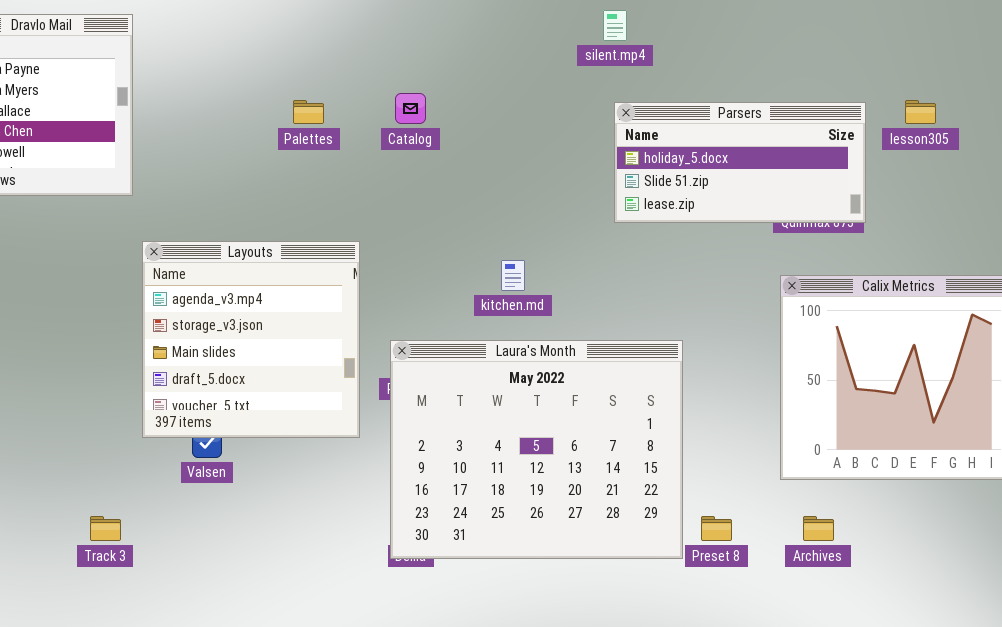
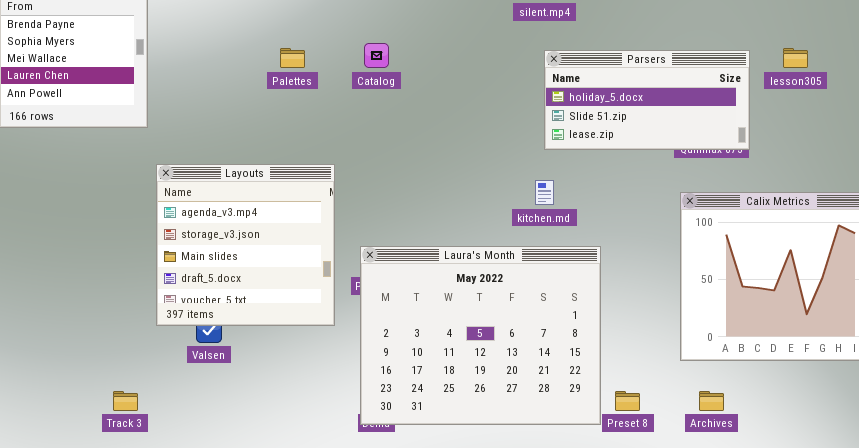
kitchen.md: [501,260,525,291] -> [535,180,554,205], moved

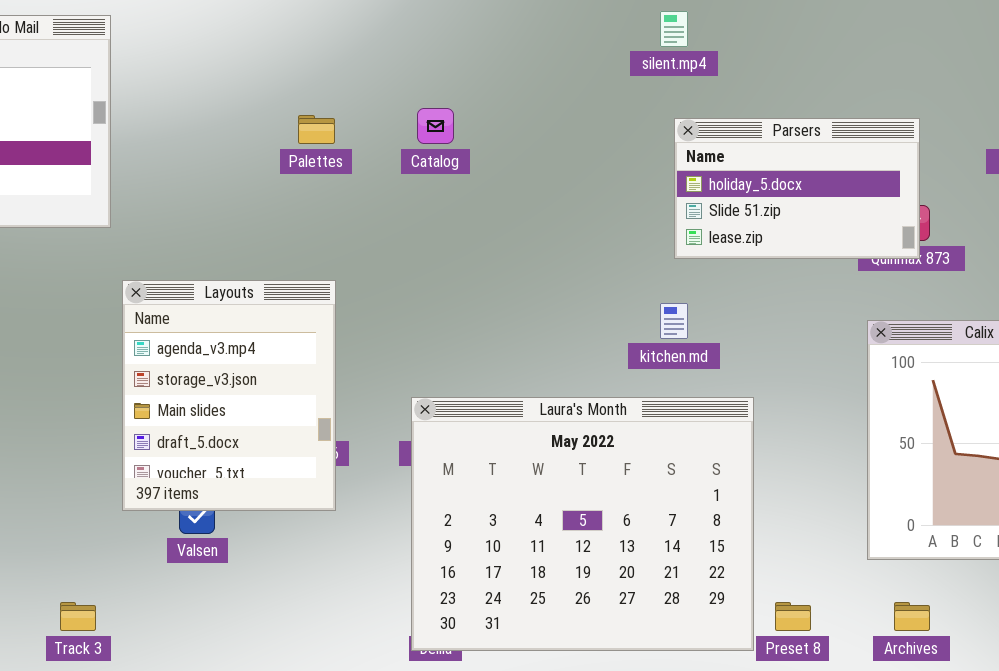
Parsers: [544,50,750,150] -> [674,118,920,259], resized
Layouts: [156,164,335,326] -> [122,280,336,511], resized

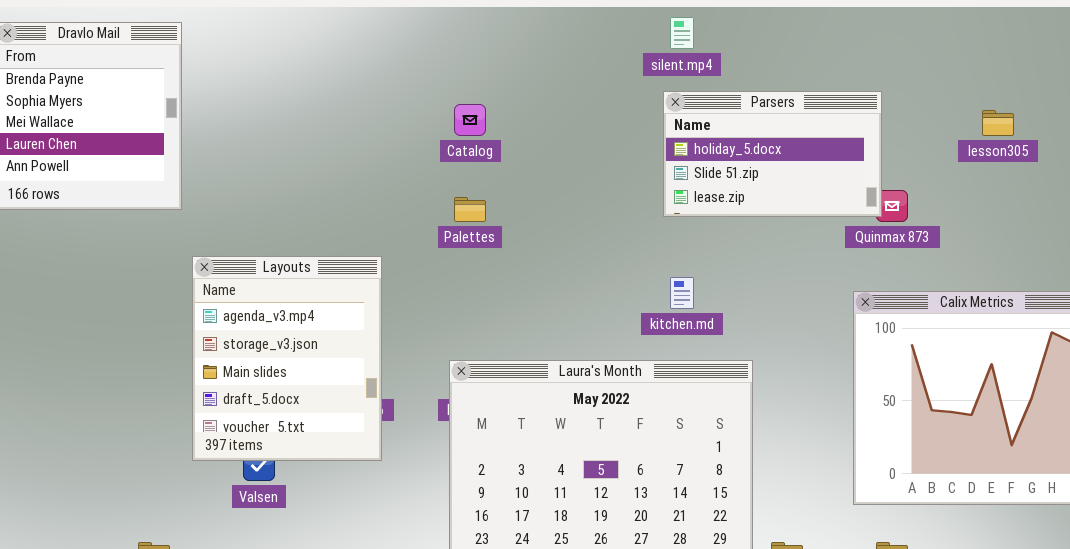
Palettes: [298,115,335,144] -> [454,197,486,222], moved
Parsers: [674,118,920,259] -> [663,91,882,217], moved

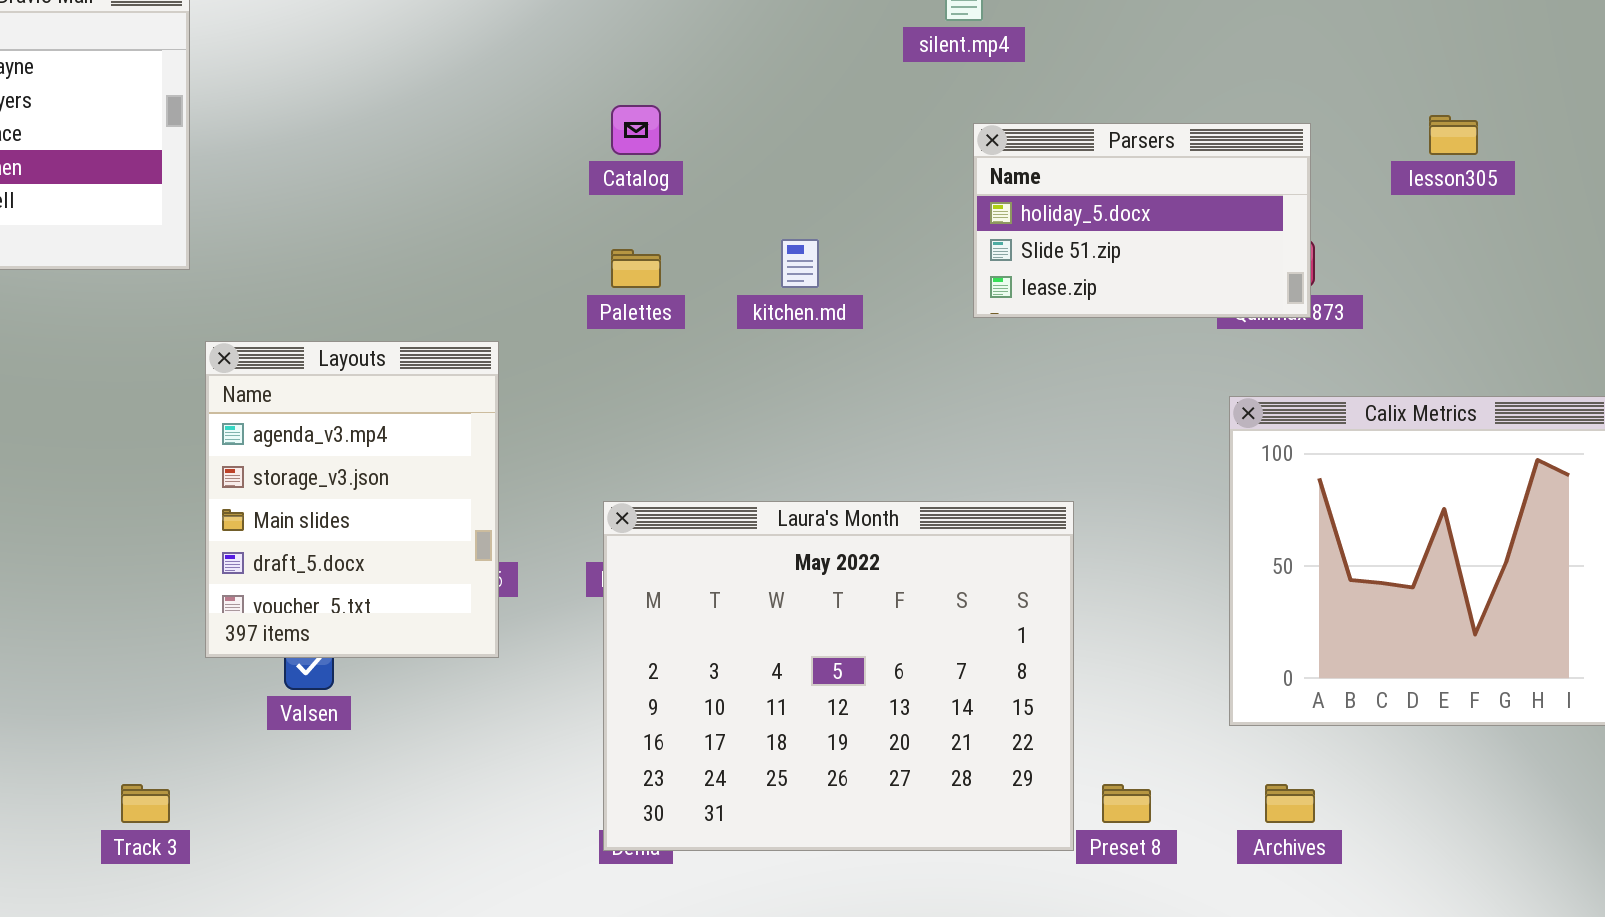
Parsers: [663,91,882,217] -> [973,123,1311,318], moved
kitchen.md: [670,277,694,309] -> [781,239,819,288], moved

